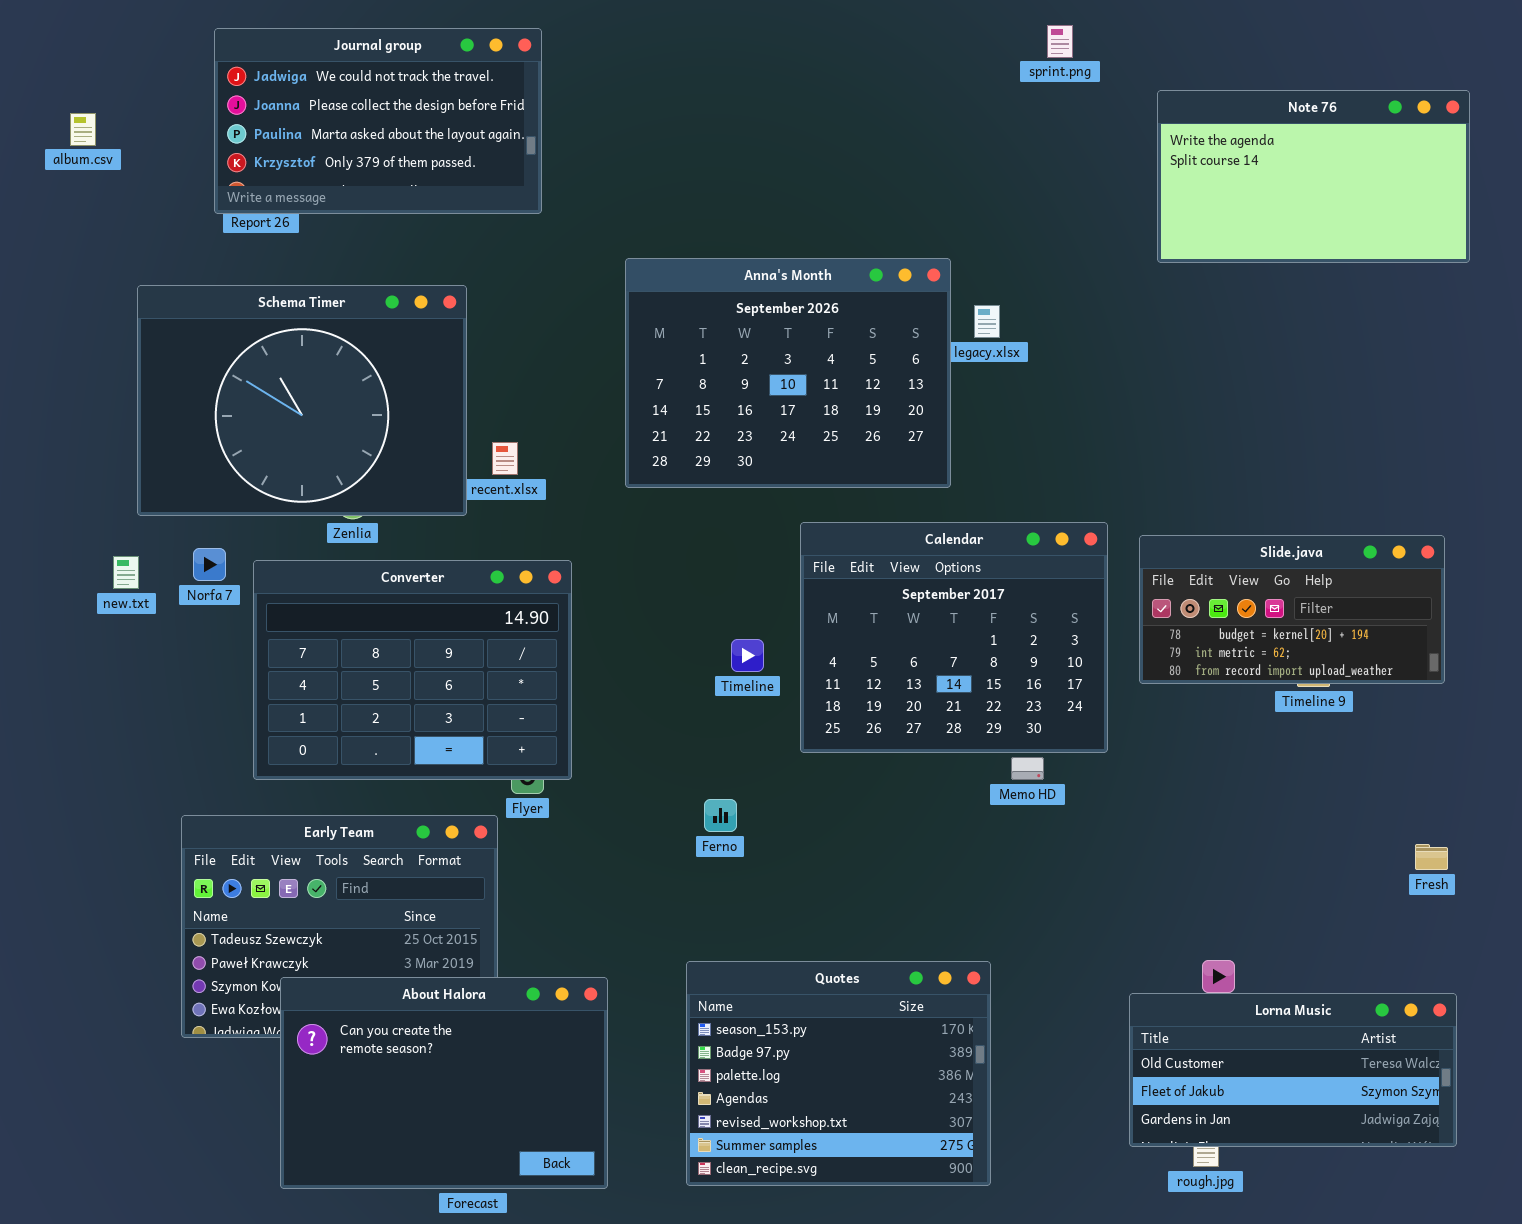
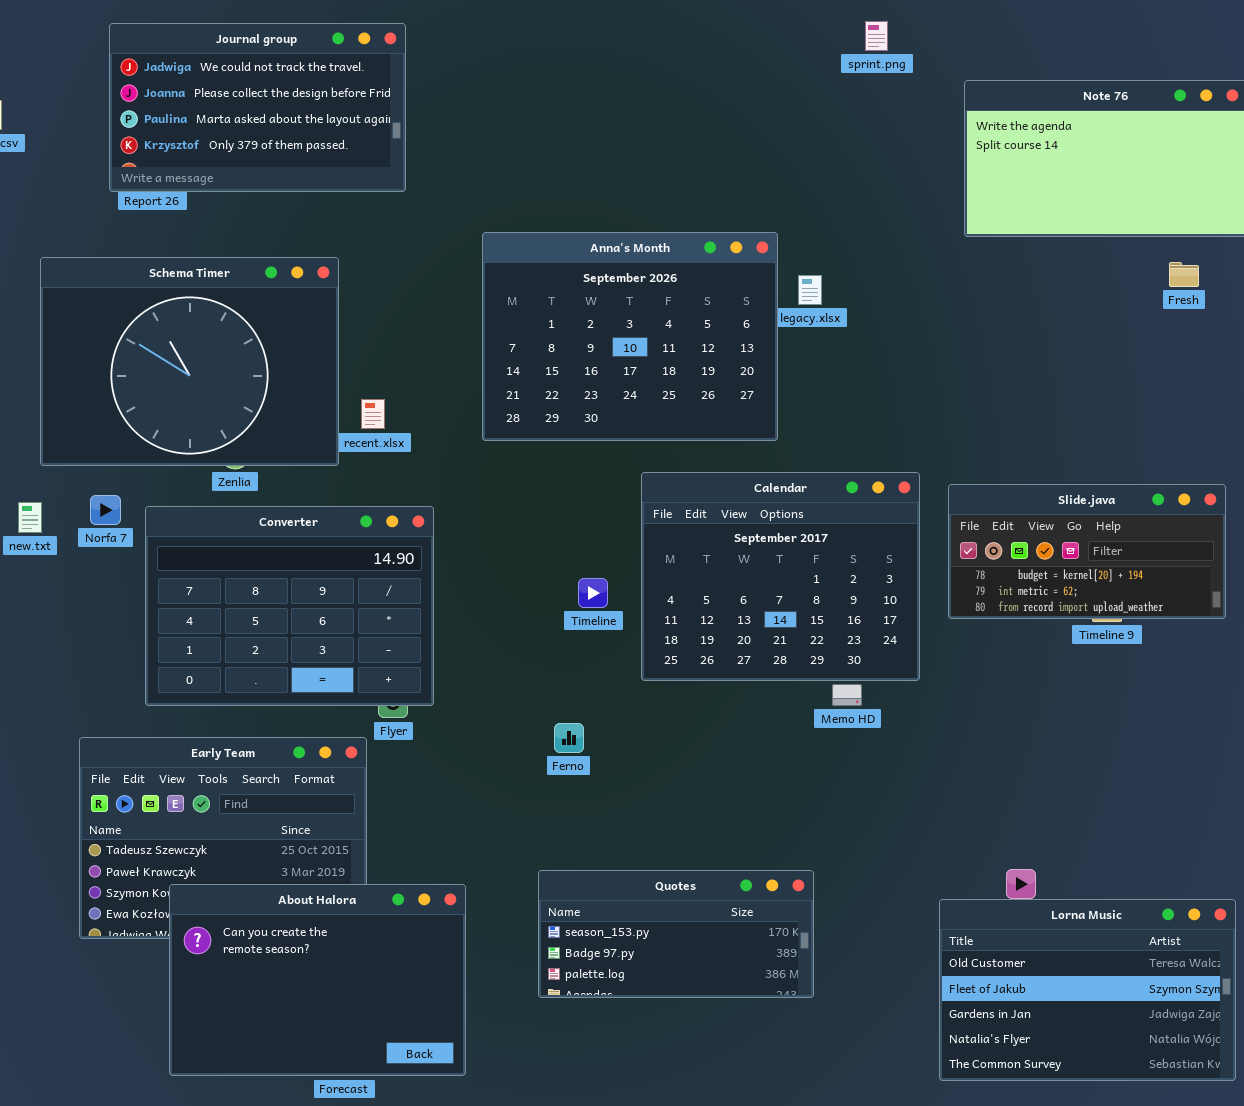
Fresh: [1415,844,1448,870] -> [1169,262,1199,287], moved
Quotes: [686,961,991,1186] -> [538,870,814,998], resized
Lorna Music: [1129,993,1457,1147] -> [939,899,1236,1081], resized

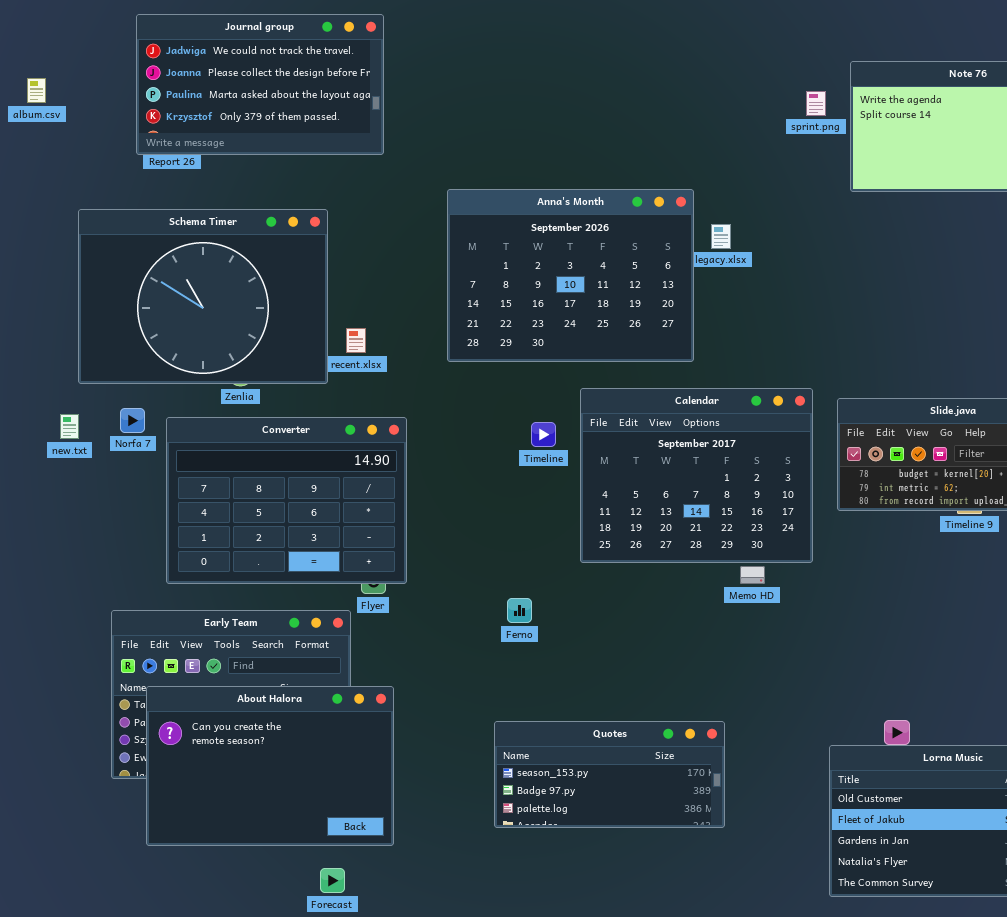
sprint.png: [865,21,888,51] -> [806,91,826,116], moved
Timeline: [578,578,608,608] -> [531,422,556,447], moved
About Halora: [169,884,466,1076] -> [146,686,394,846], moved

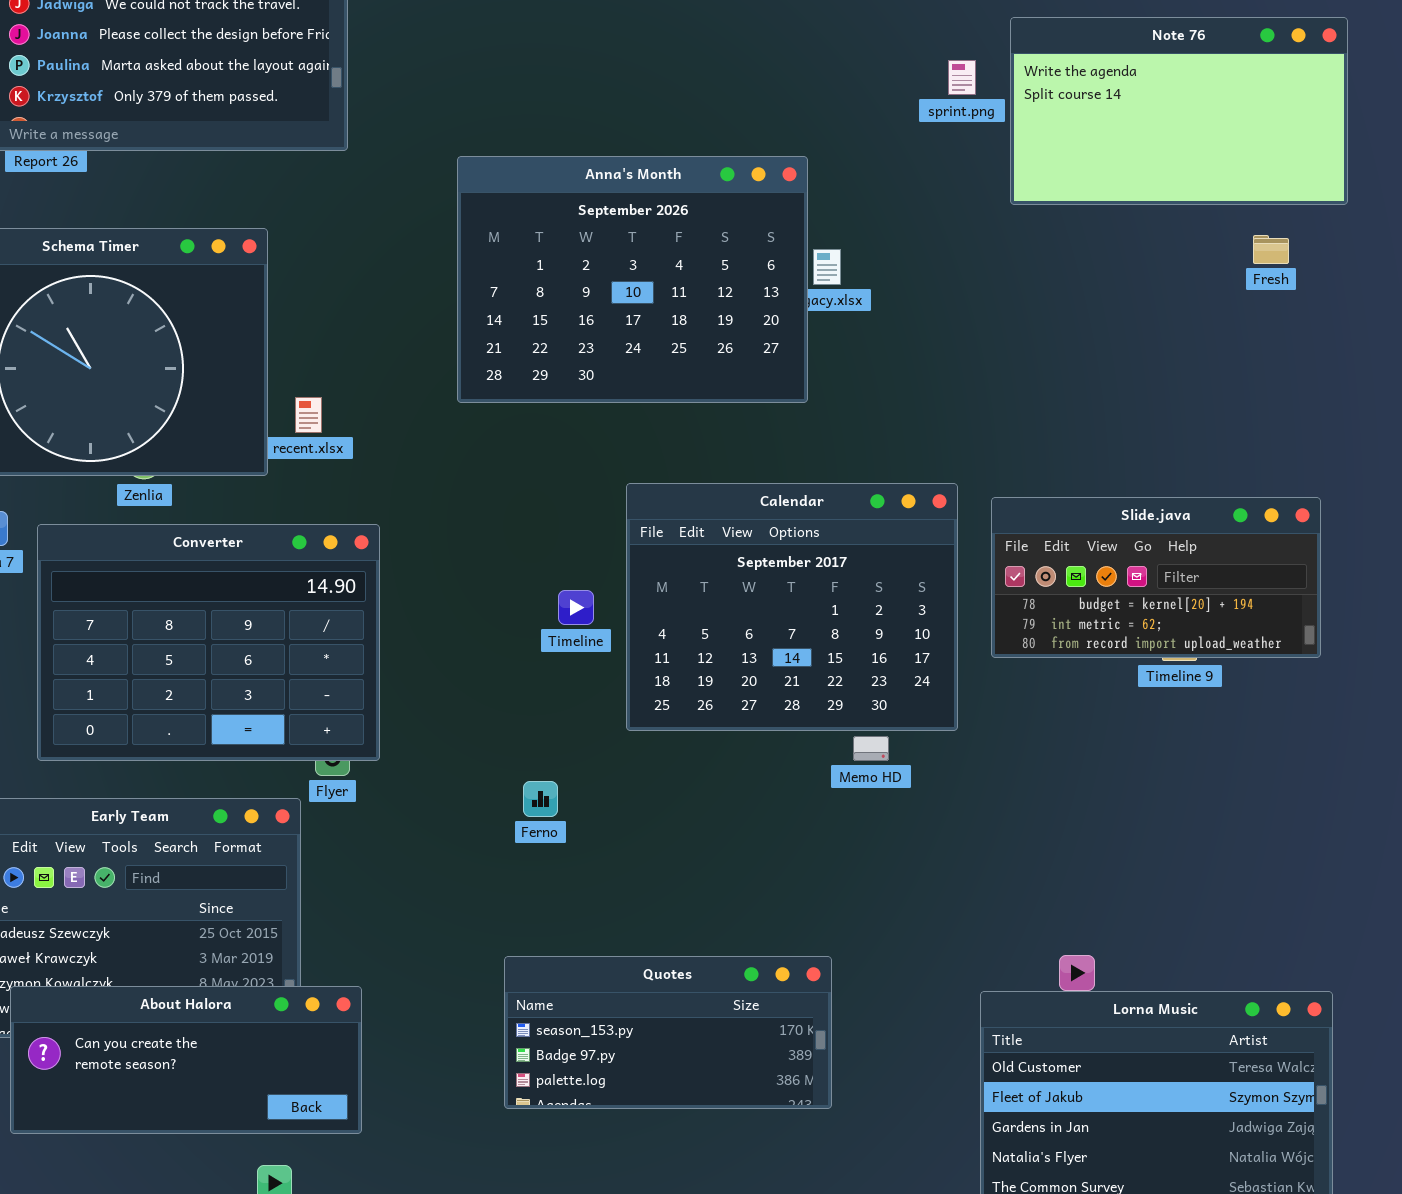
Anna's Month: [447,189,694,362] -> [457,156,808,403], moved
Timeline: [531,422,556,447] -> [558,590,594,625], moved
About Halora: [146,686,394,846] -> [10,986,362,1134], resized

